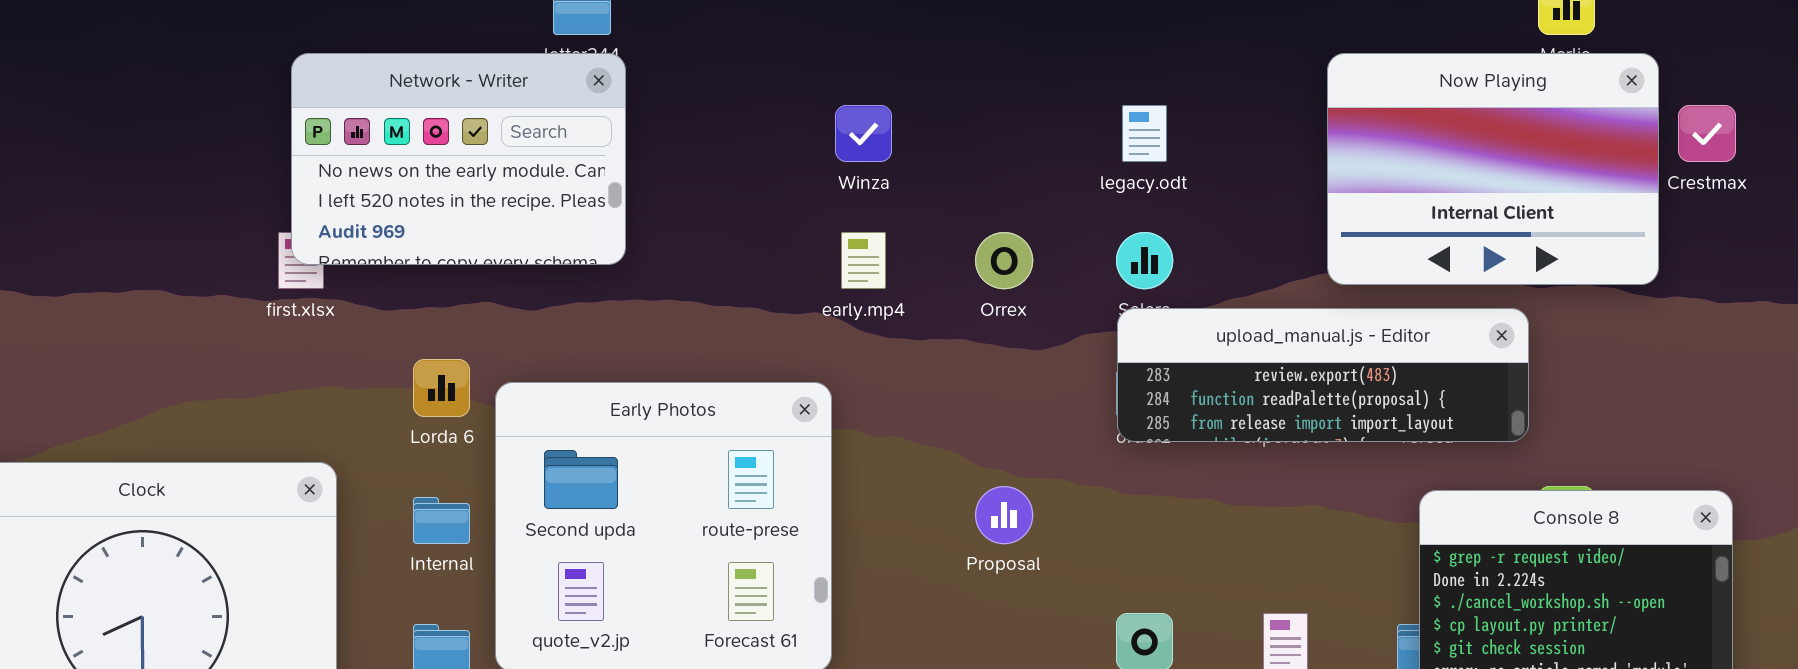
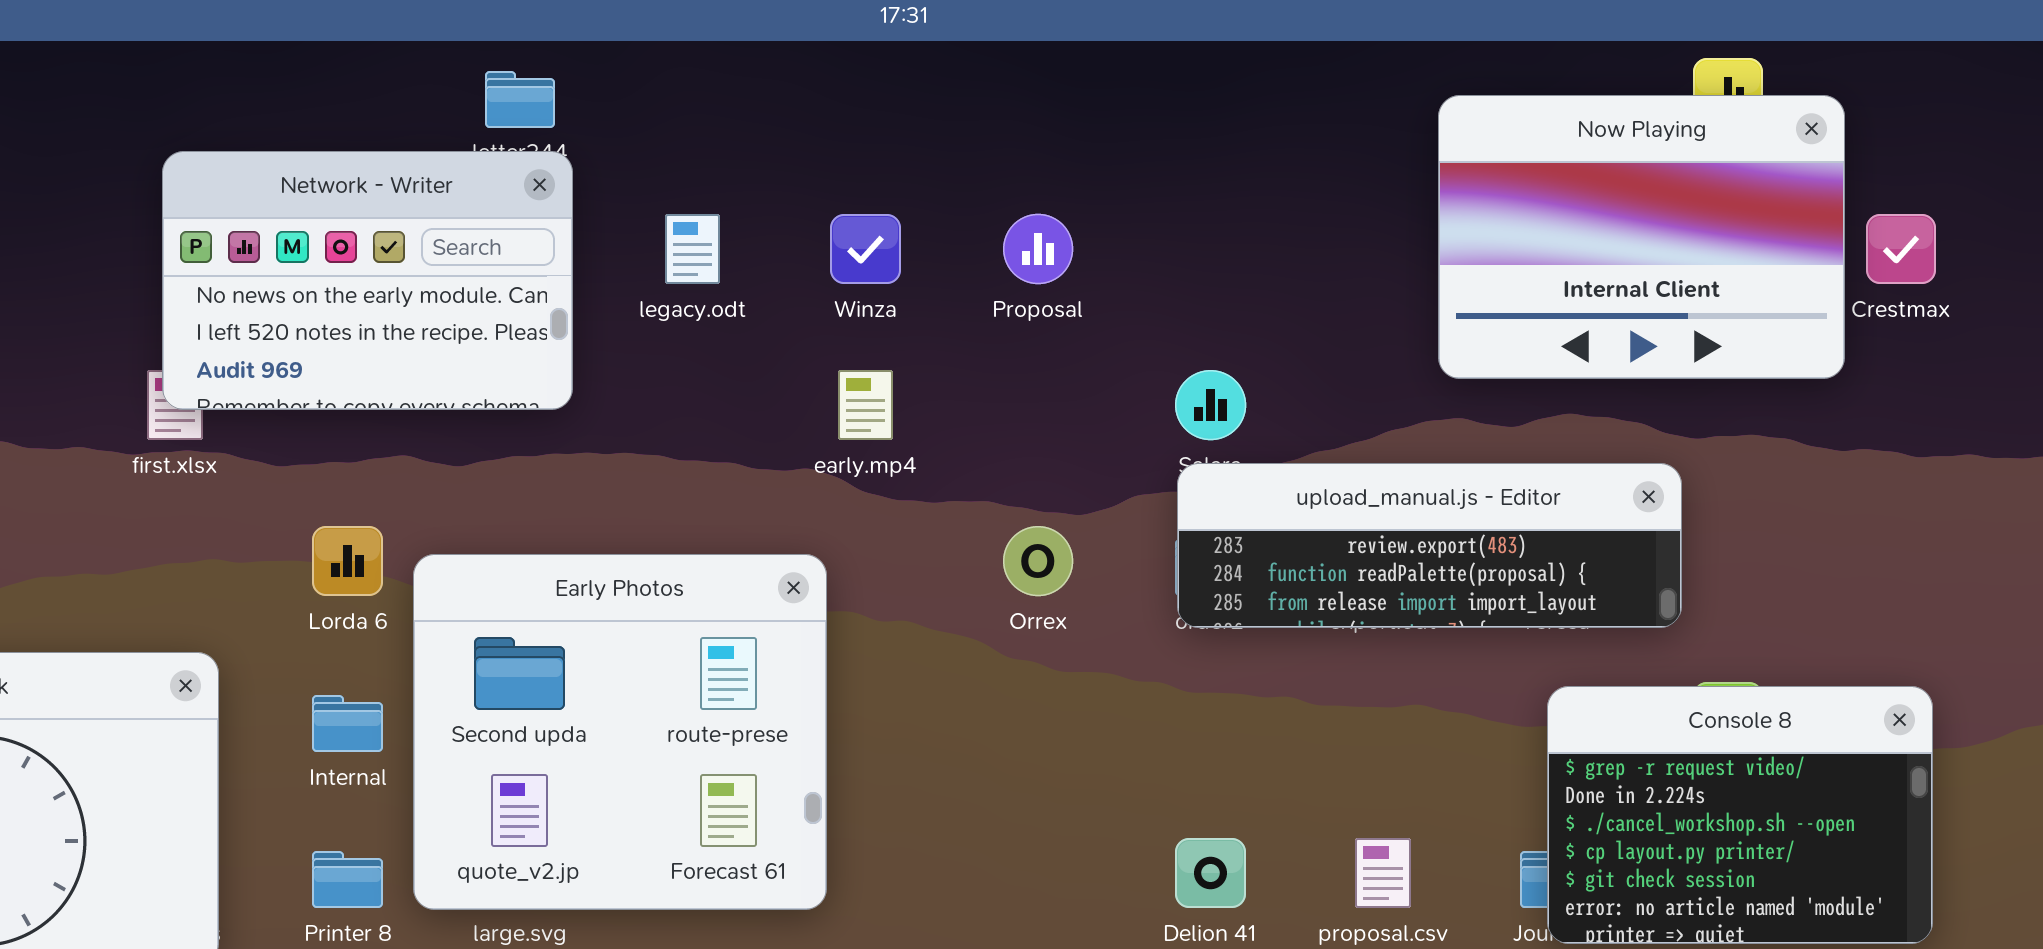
Now Playing: [1327,53,1659,285] -> [1438,95,1845,379], moved
legacy.odt: [1122,105,1167,162] -> [665,214,720,284], moved
Orrex: [975,232,1033,289] -> [1003,526,1073,596], moved
Proposal: [975,486,1033,544] -> [1003,214,1073,284], moved

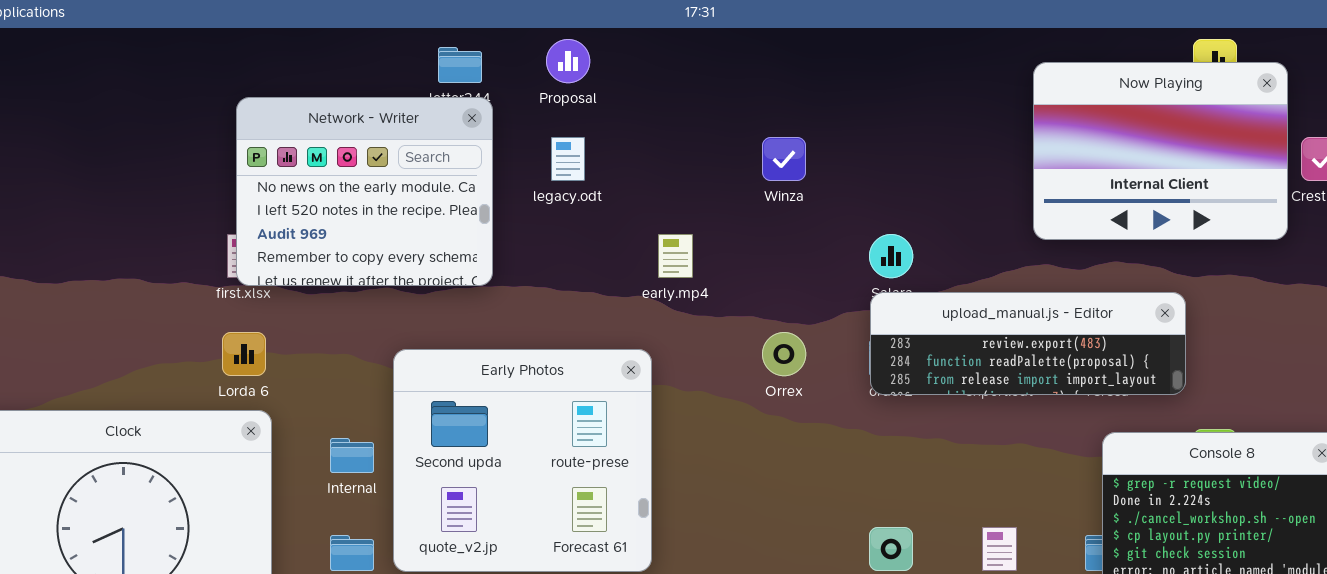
Network - Writer: [162,151,573,410] -> [236,97,493,286], resized
Winza: [830,214,901,284] -> [762,137,806,181], moved
Proposal: [1003,214,1073,284] -> [546,39,590,83], moved
Lorda 6: [312,526,383,596] -> [222,332,266,376], moved

